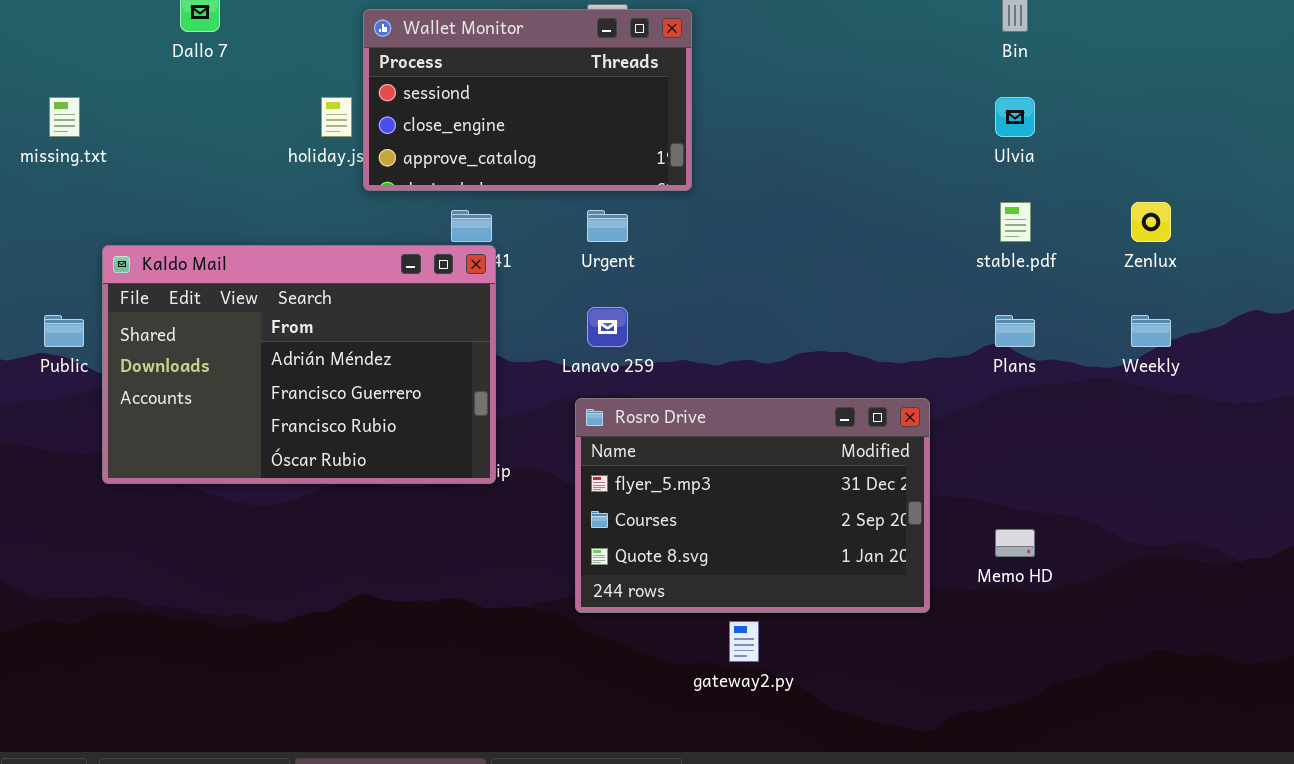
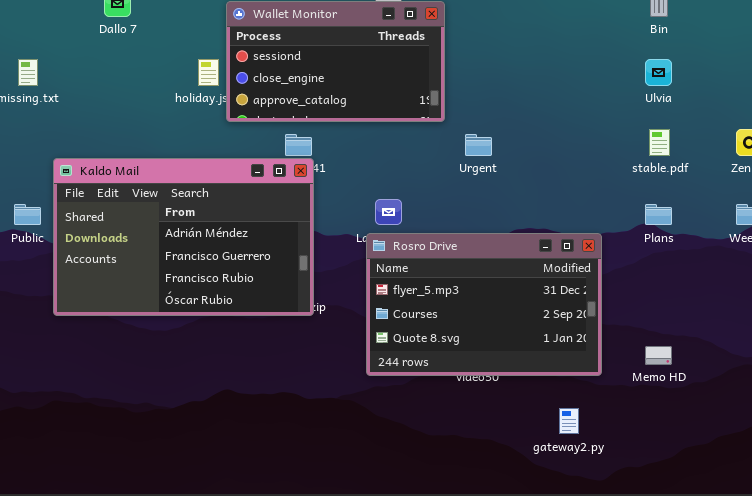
Urgent: [587,210,628,242] -> [465,134,492,156], moved
Rosro Drive: [575,398,930,613] -> [366,233,602,376], moved
gateway2.py: [729,621,759,662] -> [559,408,579,434], moved

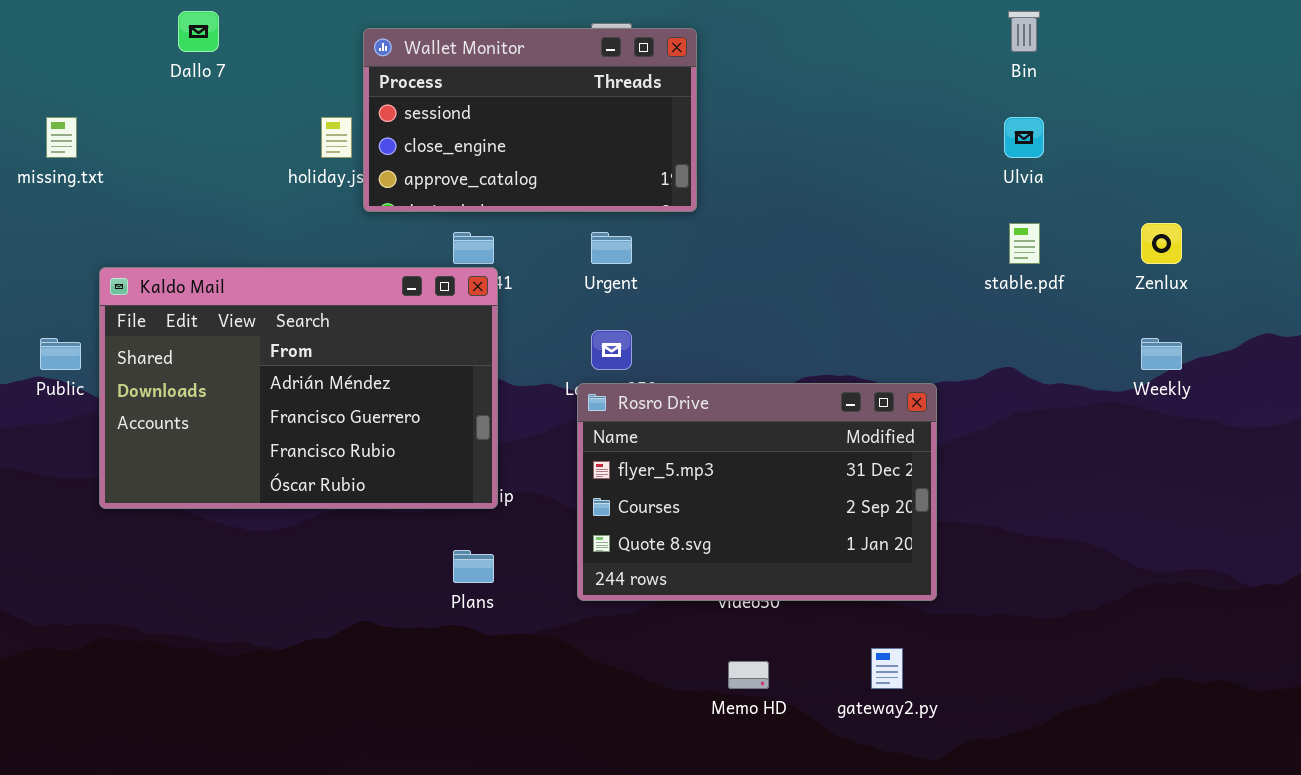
Urgent: [465,134,492,156] -> [591,232,632,264], moved
Plans: [645,204,672,225] -> [453,550,494,583], moved
Memo HD: [645,346,672,365] -> [728,661,769,689], moved

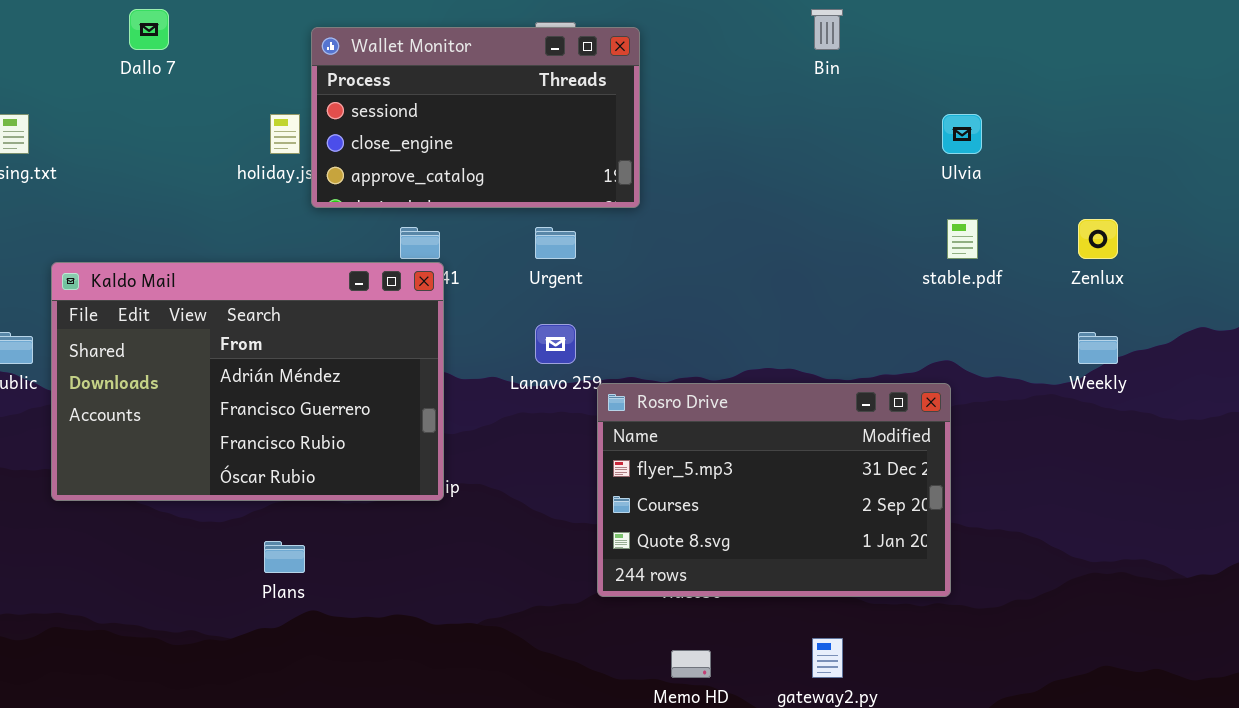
Bin: [1008,11,1040,52] -> [811,9,843,50], moved
Rosro Drive: [577,383,937,601] -> [597,383,951,597], moved
Plans: [453,550,494,583] -> [264,541,305,573], moved

